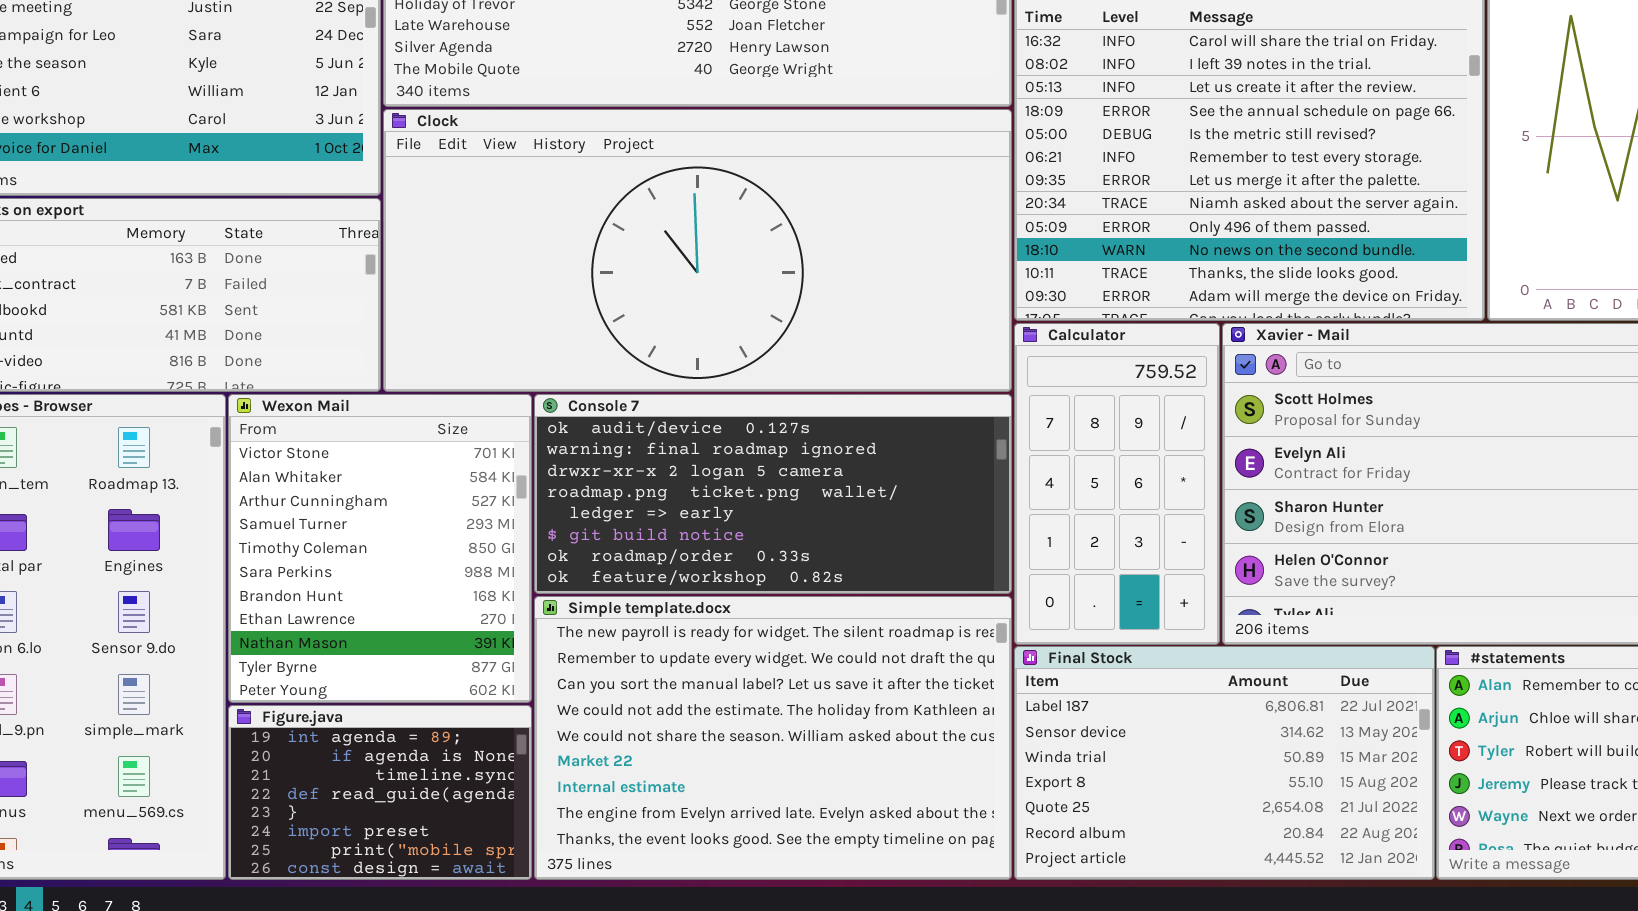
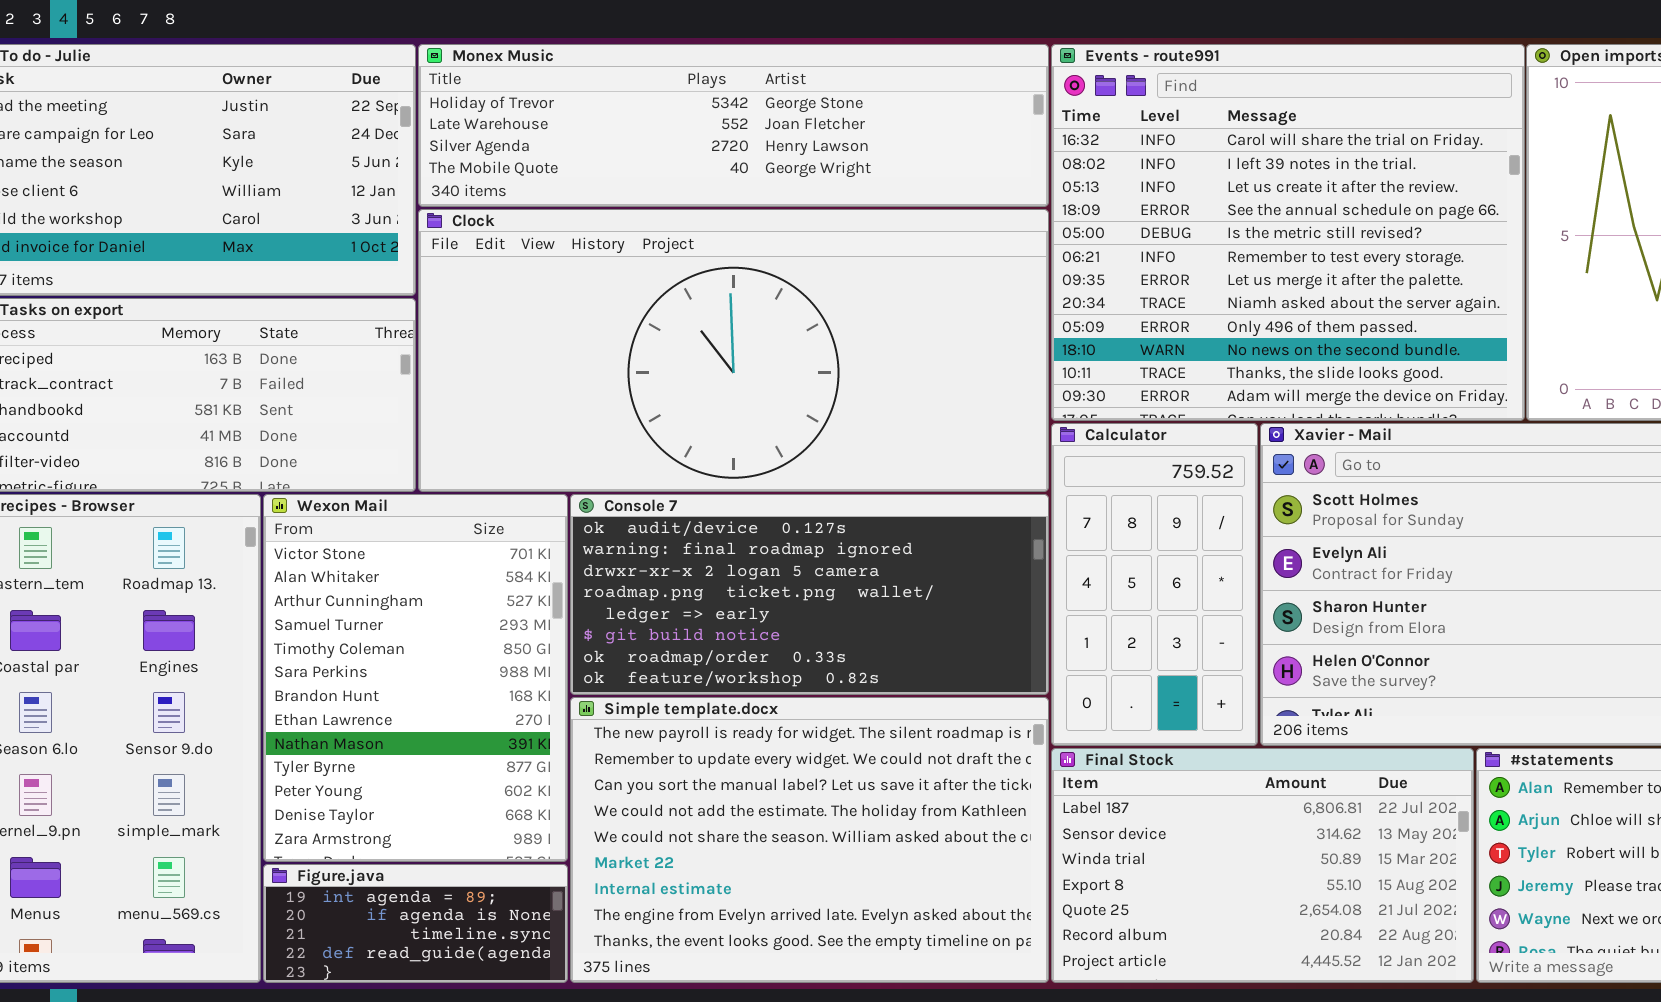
Wexon Mail: [228,394,532,703] -> [263,494,568,862], resized
Figure.java: [228,705,532,880] -> [263,864,568,983], resized

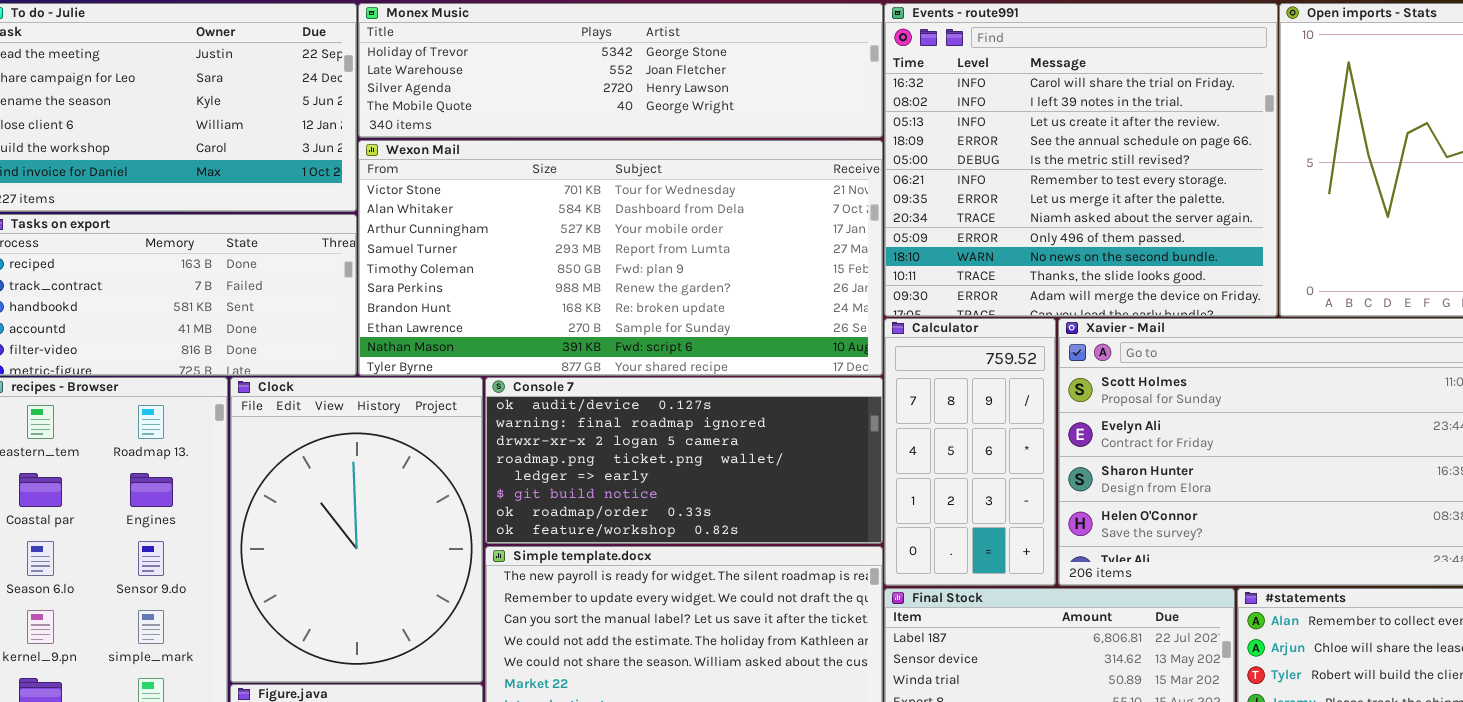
Clock: [418,209,1049,492] -> [230,377,483,683], moved, resized
Wexon Mail: [263,494,568,862] -> [358,140,883,376], moved, resized

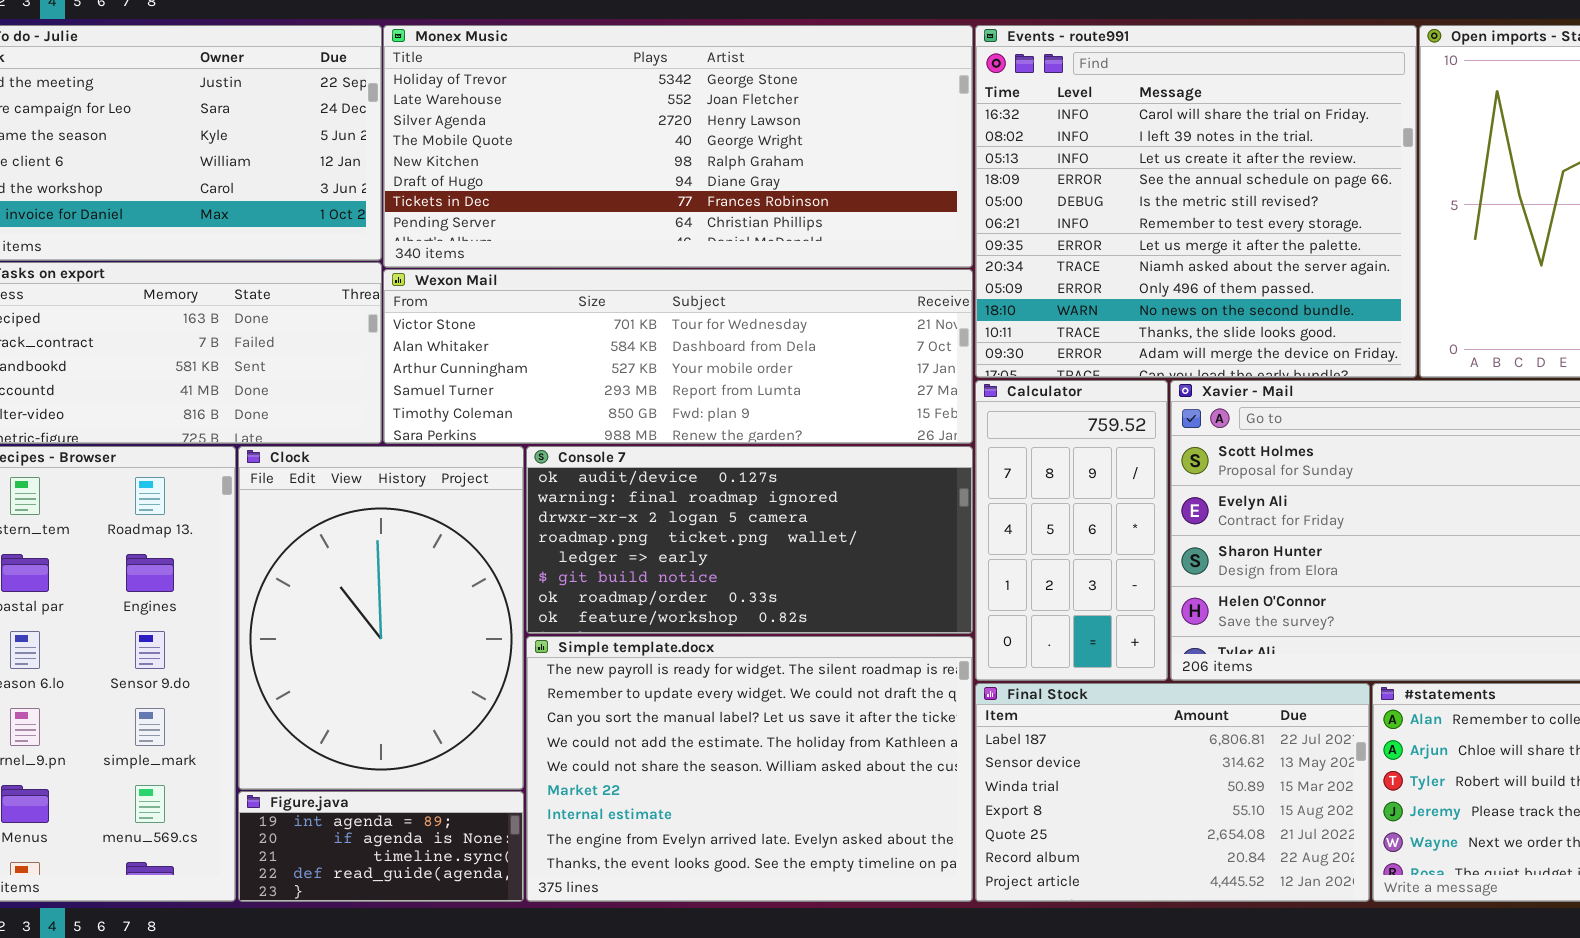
Monex Music: [358,3,883,138] -> [383,25,973,268], resized
Wexon Mail: [358,140,883,376] -> [383,269,973,444], resized

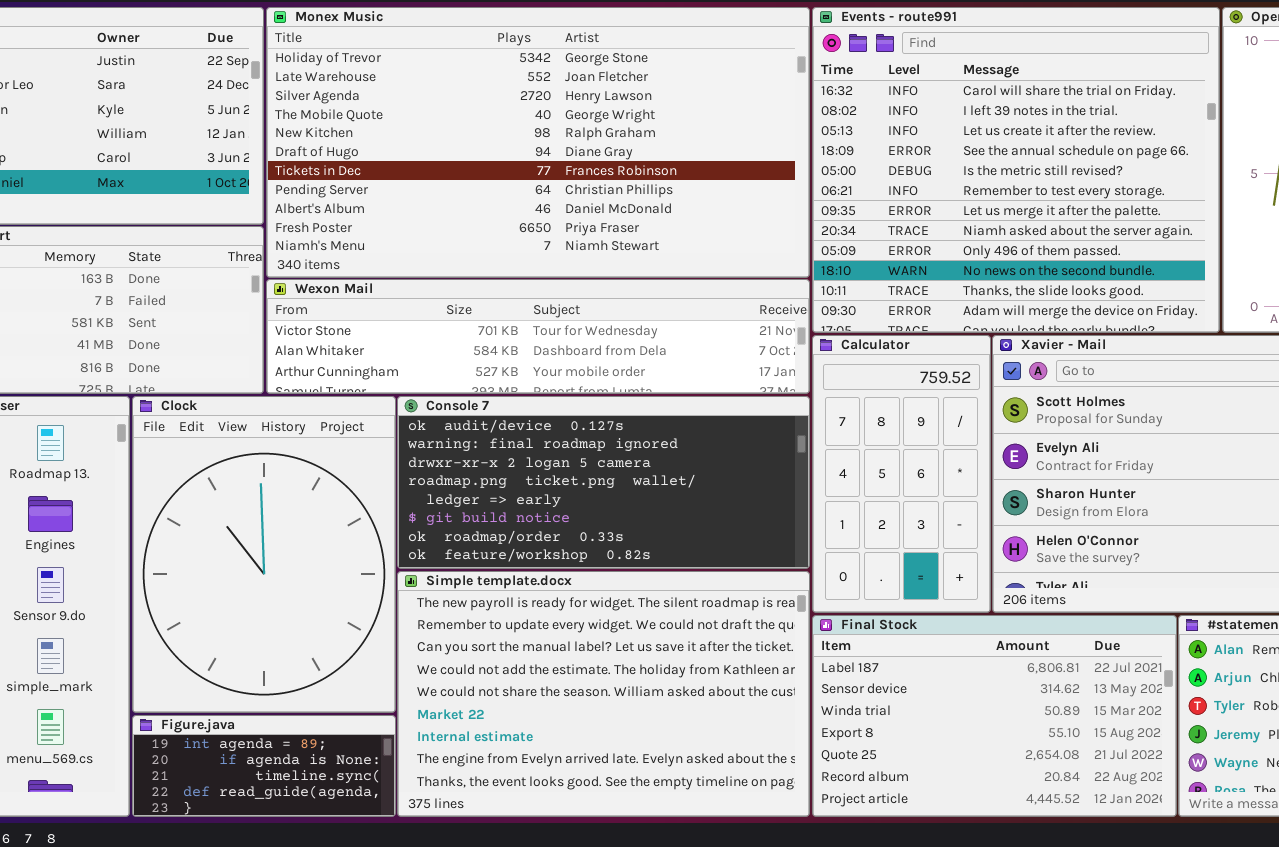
Monex Music: [383,25,973,268] -> [266,7,810,278], resized
Wexon Mail: [383,269,973,444] -> [266,279,810,394], resized

